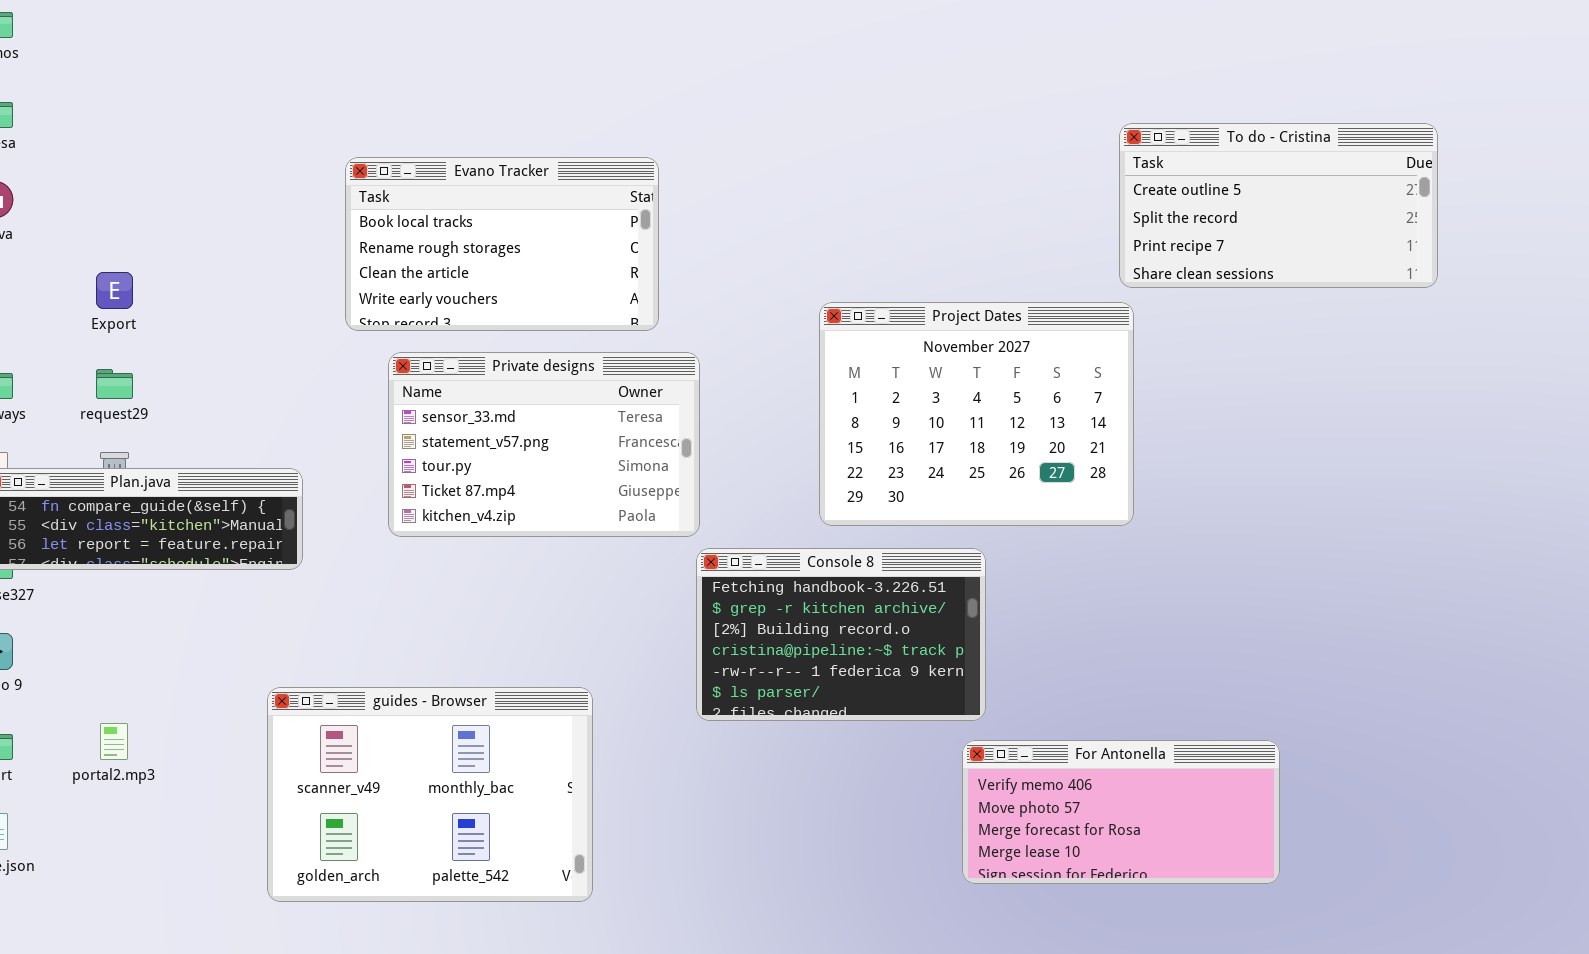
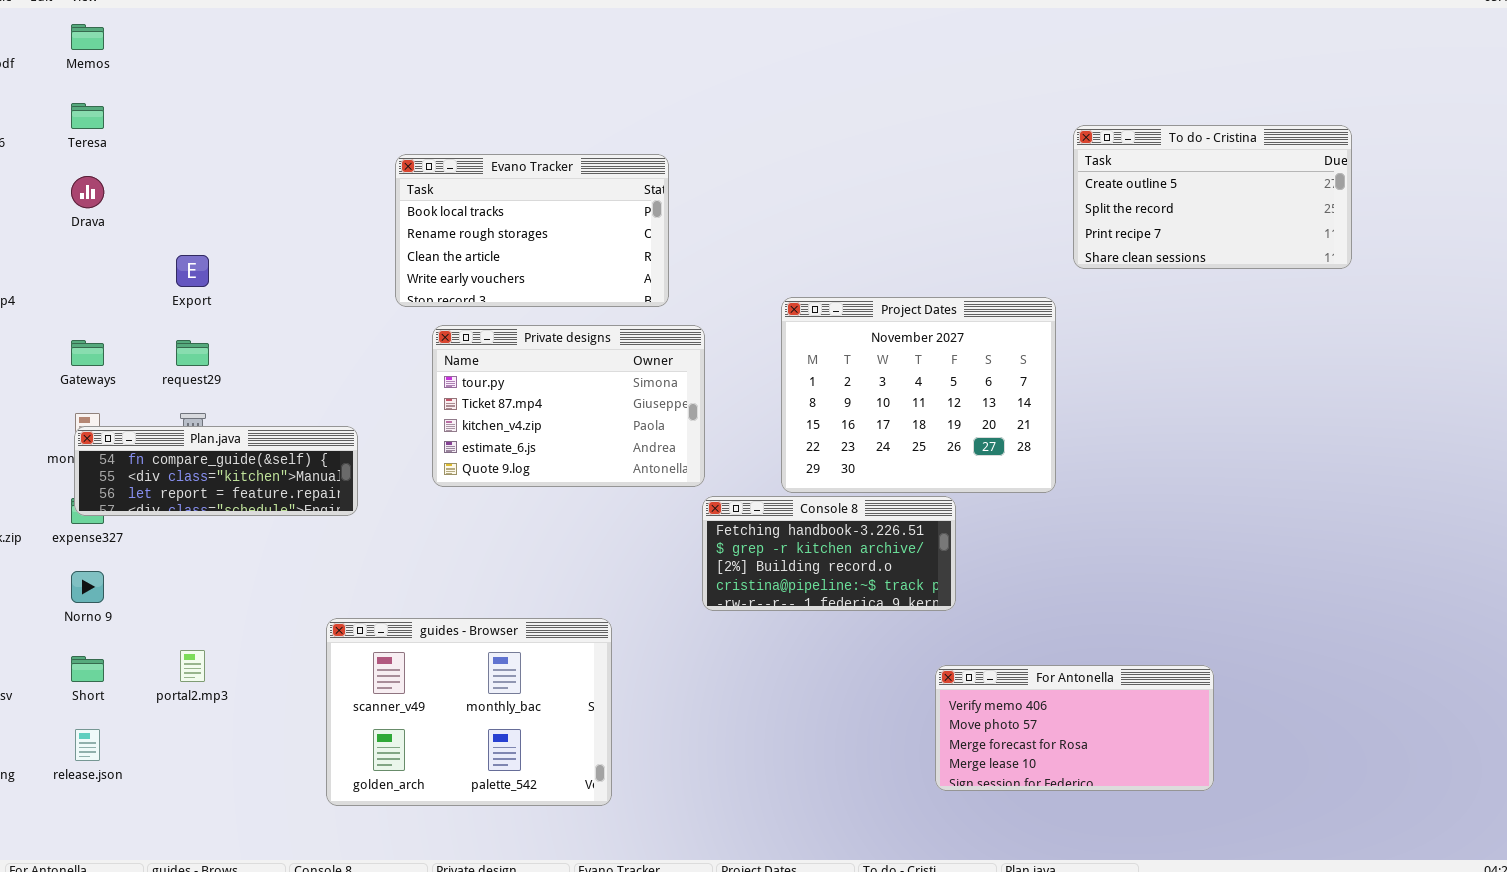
Project Dates: [819,302,1134,526] -> [781,297,1056,493], moved
Private designs: [388,352,700,537] -> [432,325,705,487], scrolled down 2 rows
Console 8: [696,548,986,721] -> [702,496,956,611], resized

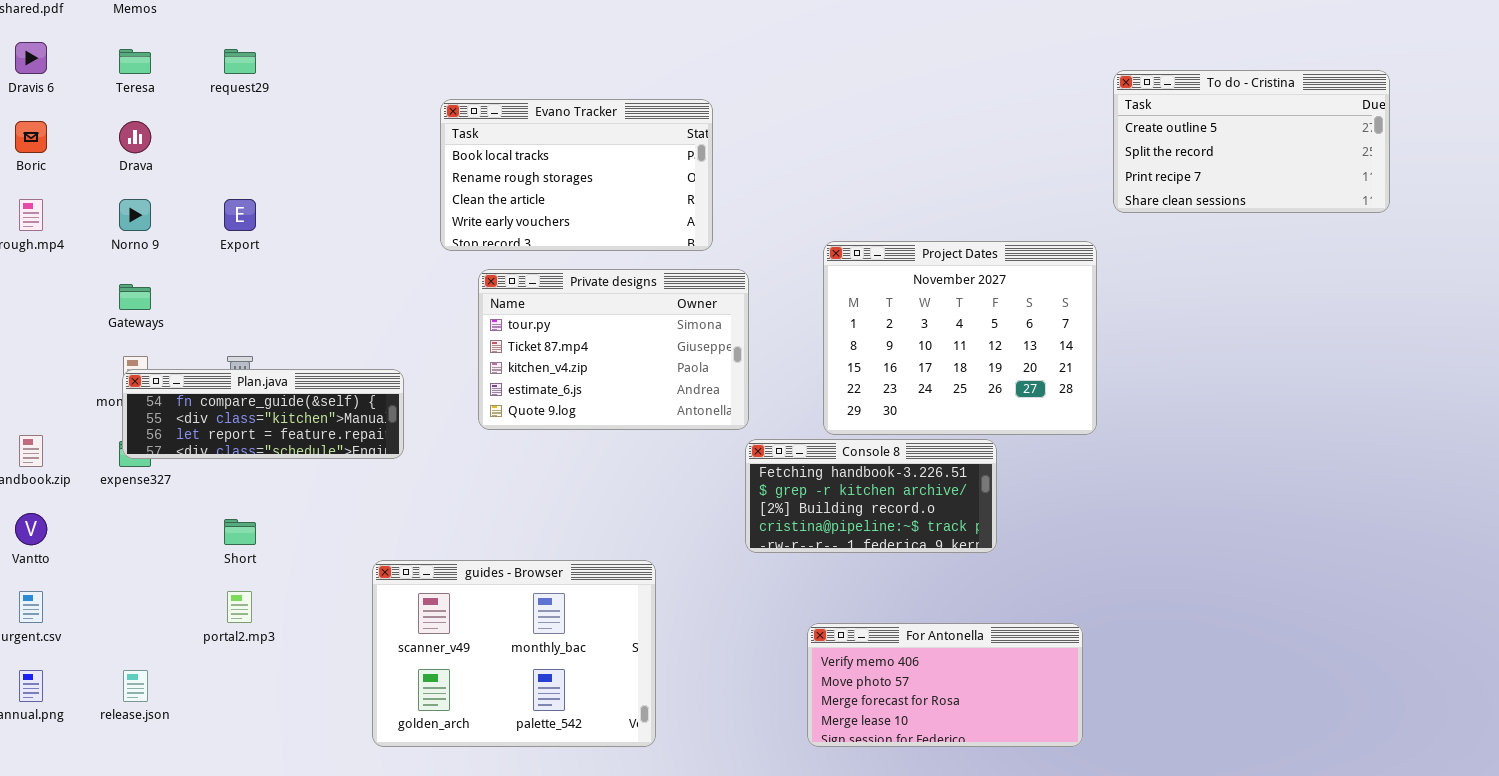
request29: [176,340,209,366] -> [224,49,256,74], moved
Norno 9: [71,571,104,603] -> [119,199,151,231], moved
Short: [71,656,104,682] -> [224,519,256,545], moved
For Antonella: [935,665,1214,791] -> [807,623,1083,747], moved

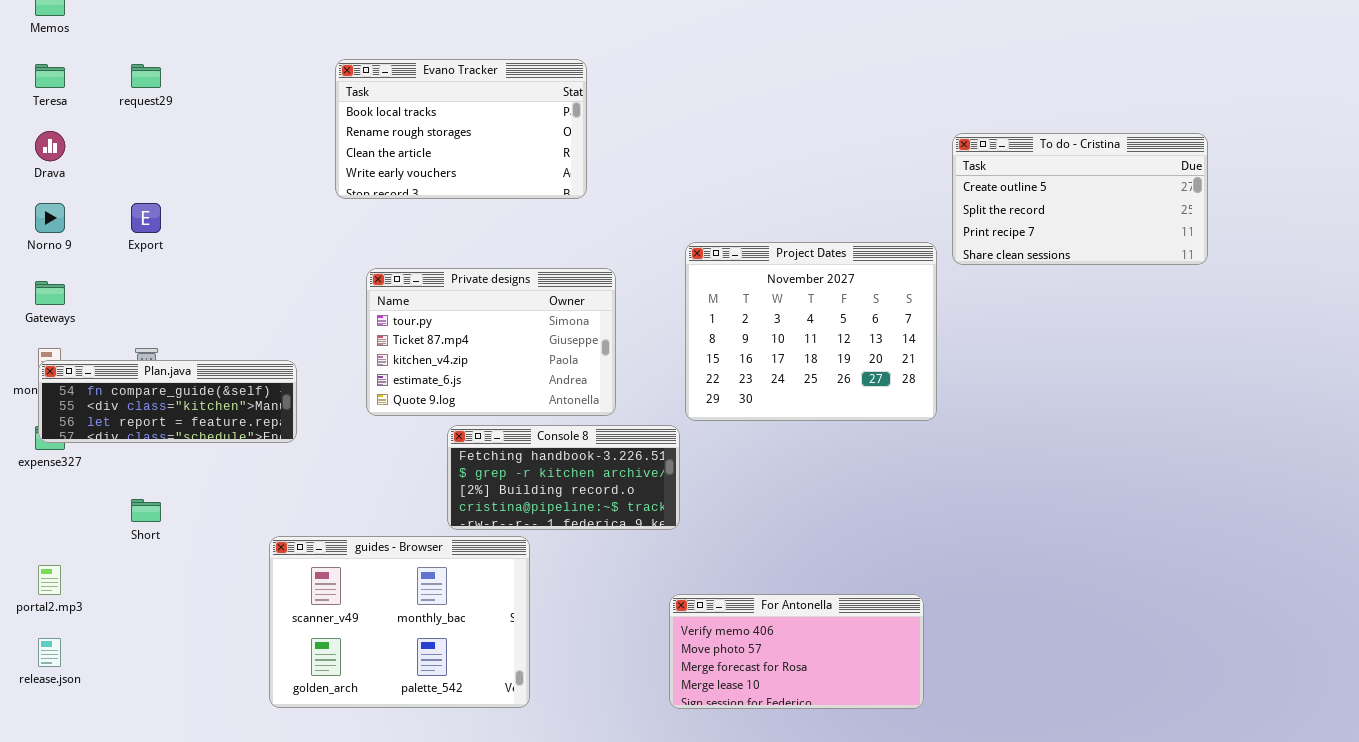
To do - Cristina: [1113,70,1390,213] -> [952,133,1208,265], moved
Evano Tracker: [440,99,713,251] -> [335,59,587,199], moved
Console 8: [745,439,997,553] -> [447,425,680,530], moved
portal2.mp3: [227,591,252,623] -> [38,565,61,595], moved

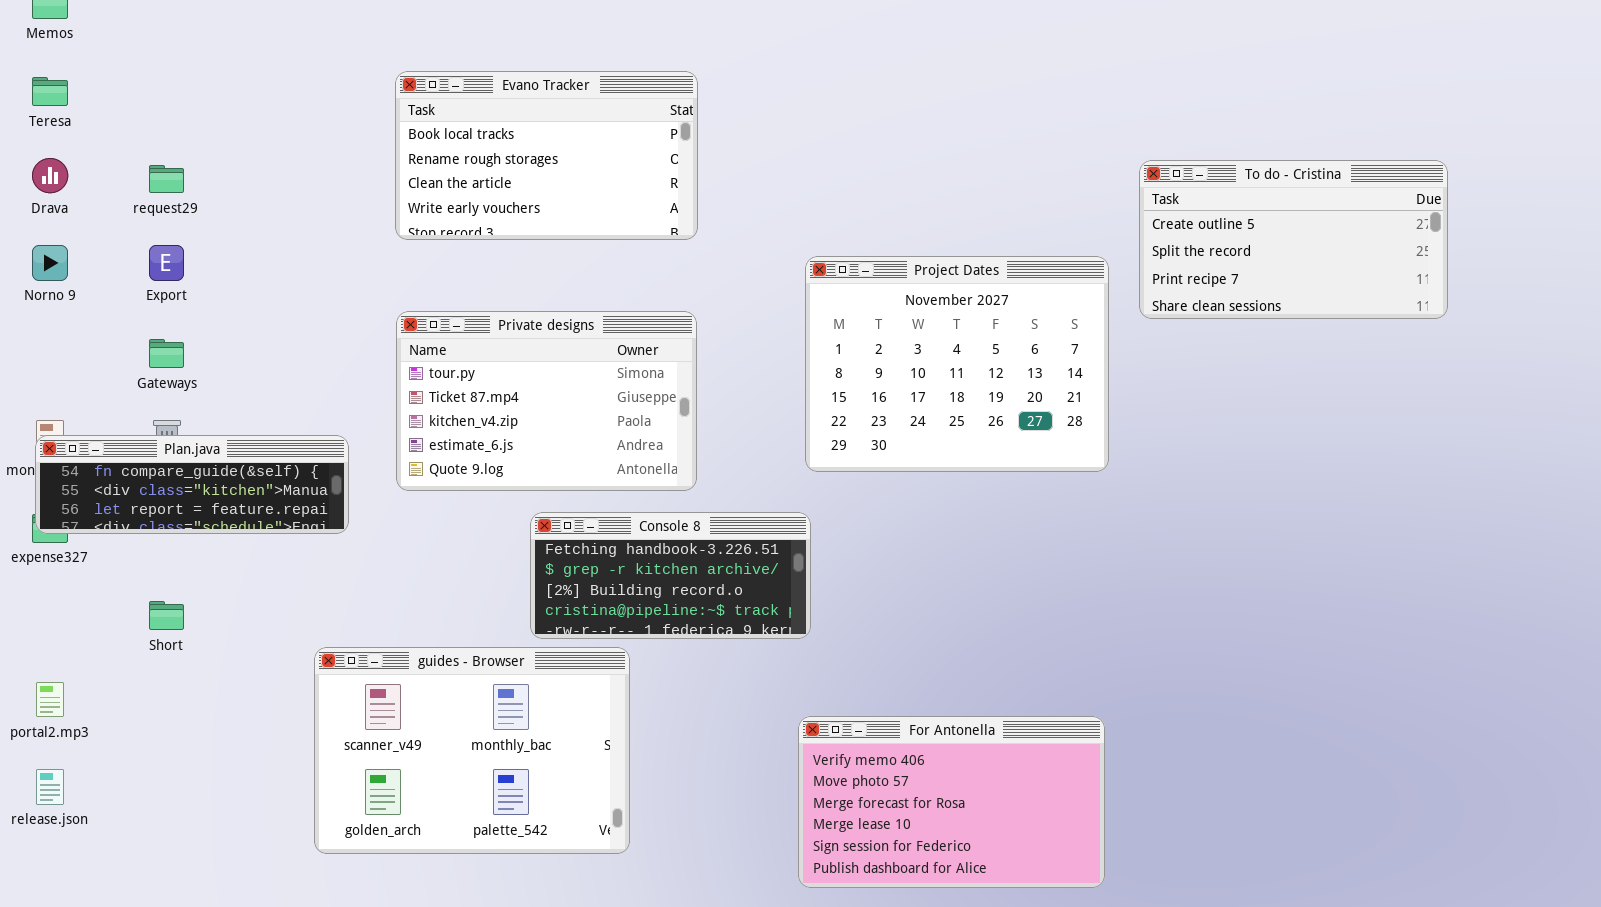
request29: [131,64,161,88] -> [149,165,184,193], moved
Project Dates: [685,242,937,421] -> [805,256,1109,472], moved
Private designs: [366,268,616,416] -> [396,311,697,491], moved
Gateways: [35,281,65,305] -> [149,339,184,368], moved
For Antonella: [669,594,924,709] -> [798,716,1105,888], resized

